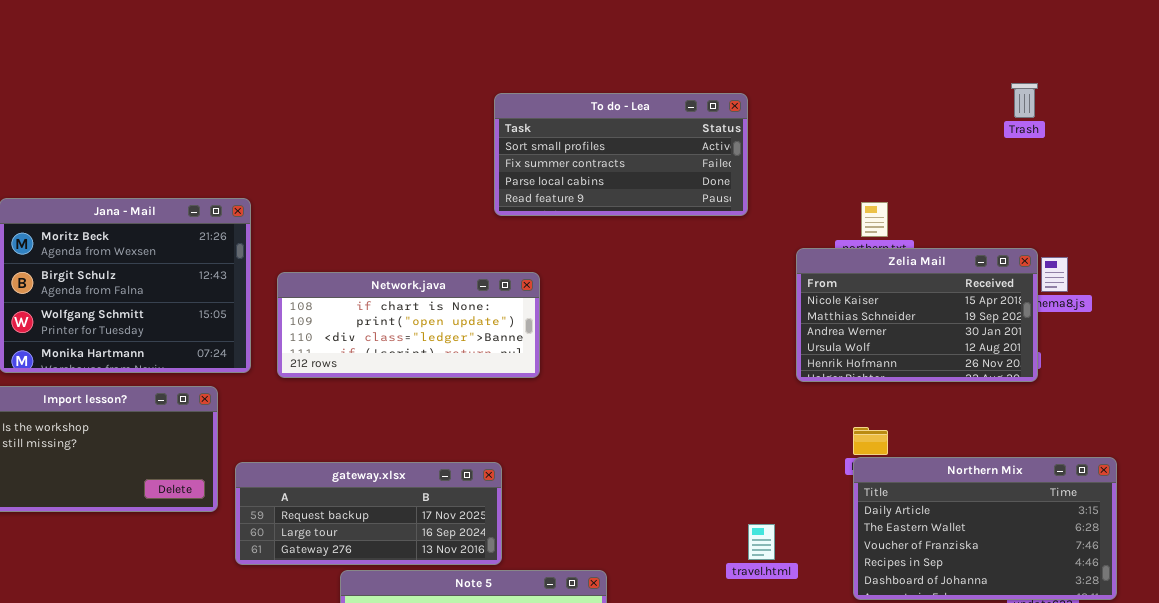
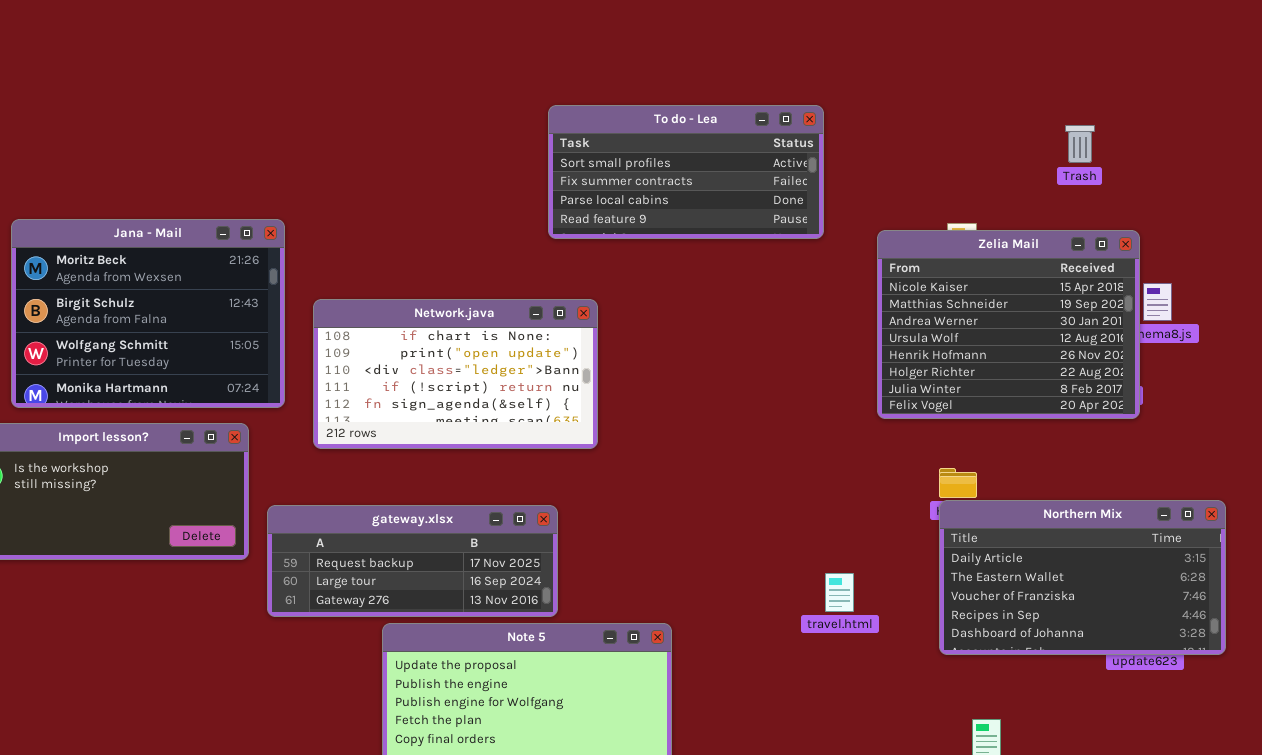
Trash: [1011,83,1038,118] -> [1065,125,1095,163], moved
Zelia Mail: [796,248,1038,382] -> [877,230,1140,419], resized
Network.java: [277,272,540,378] -> [313,299,598,449], resized

